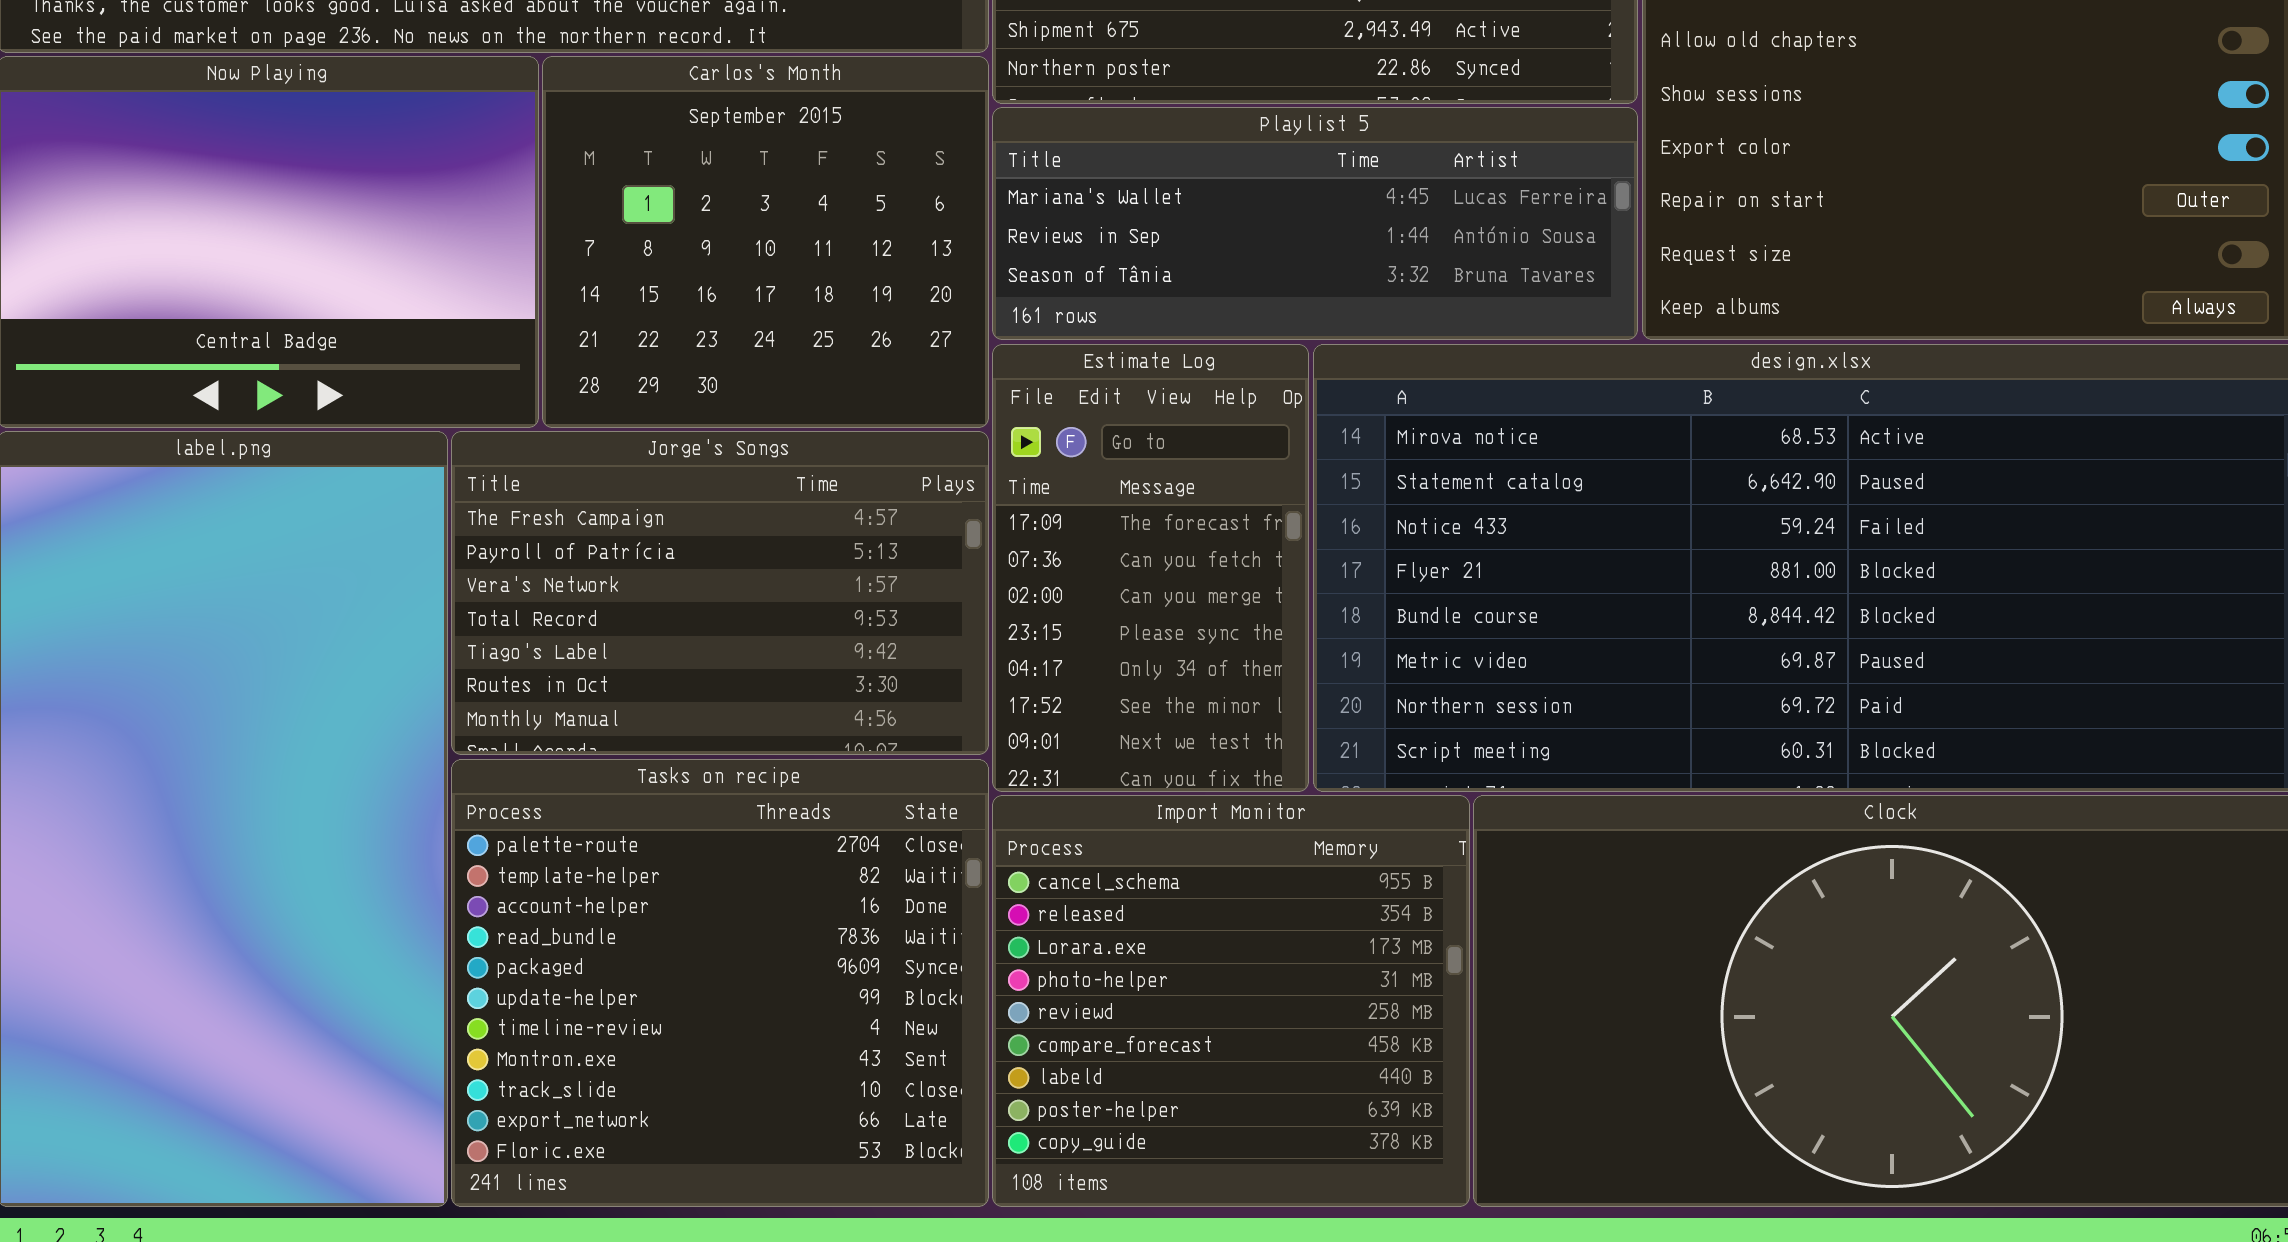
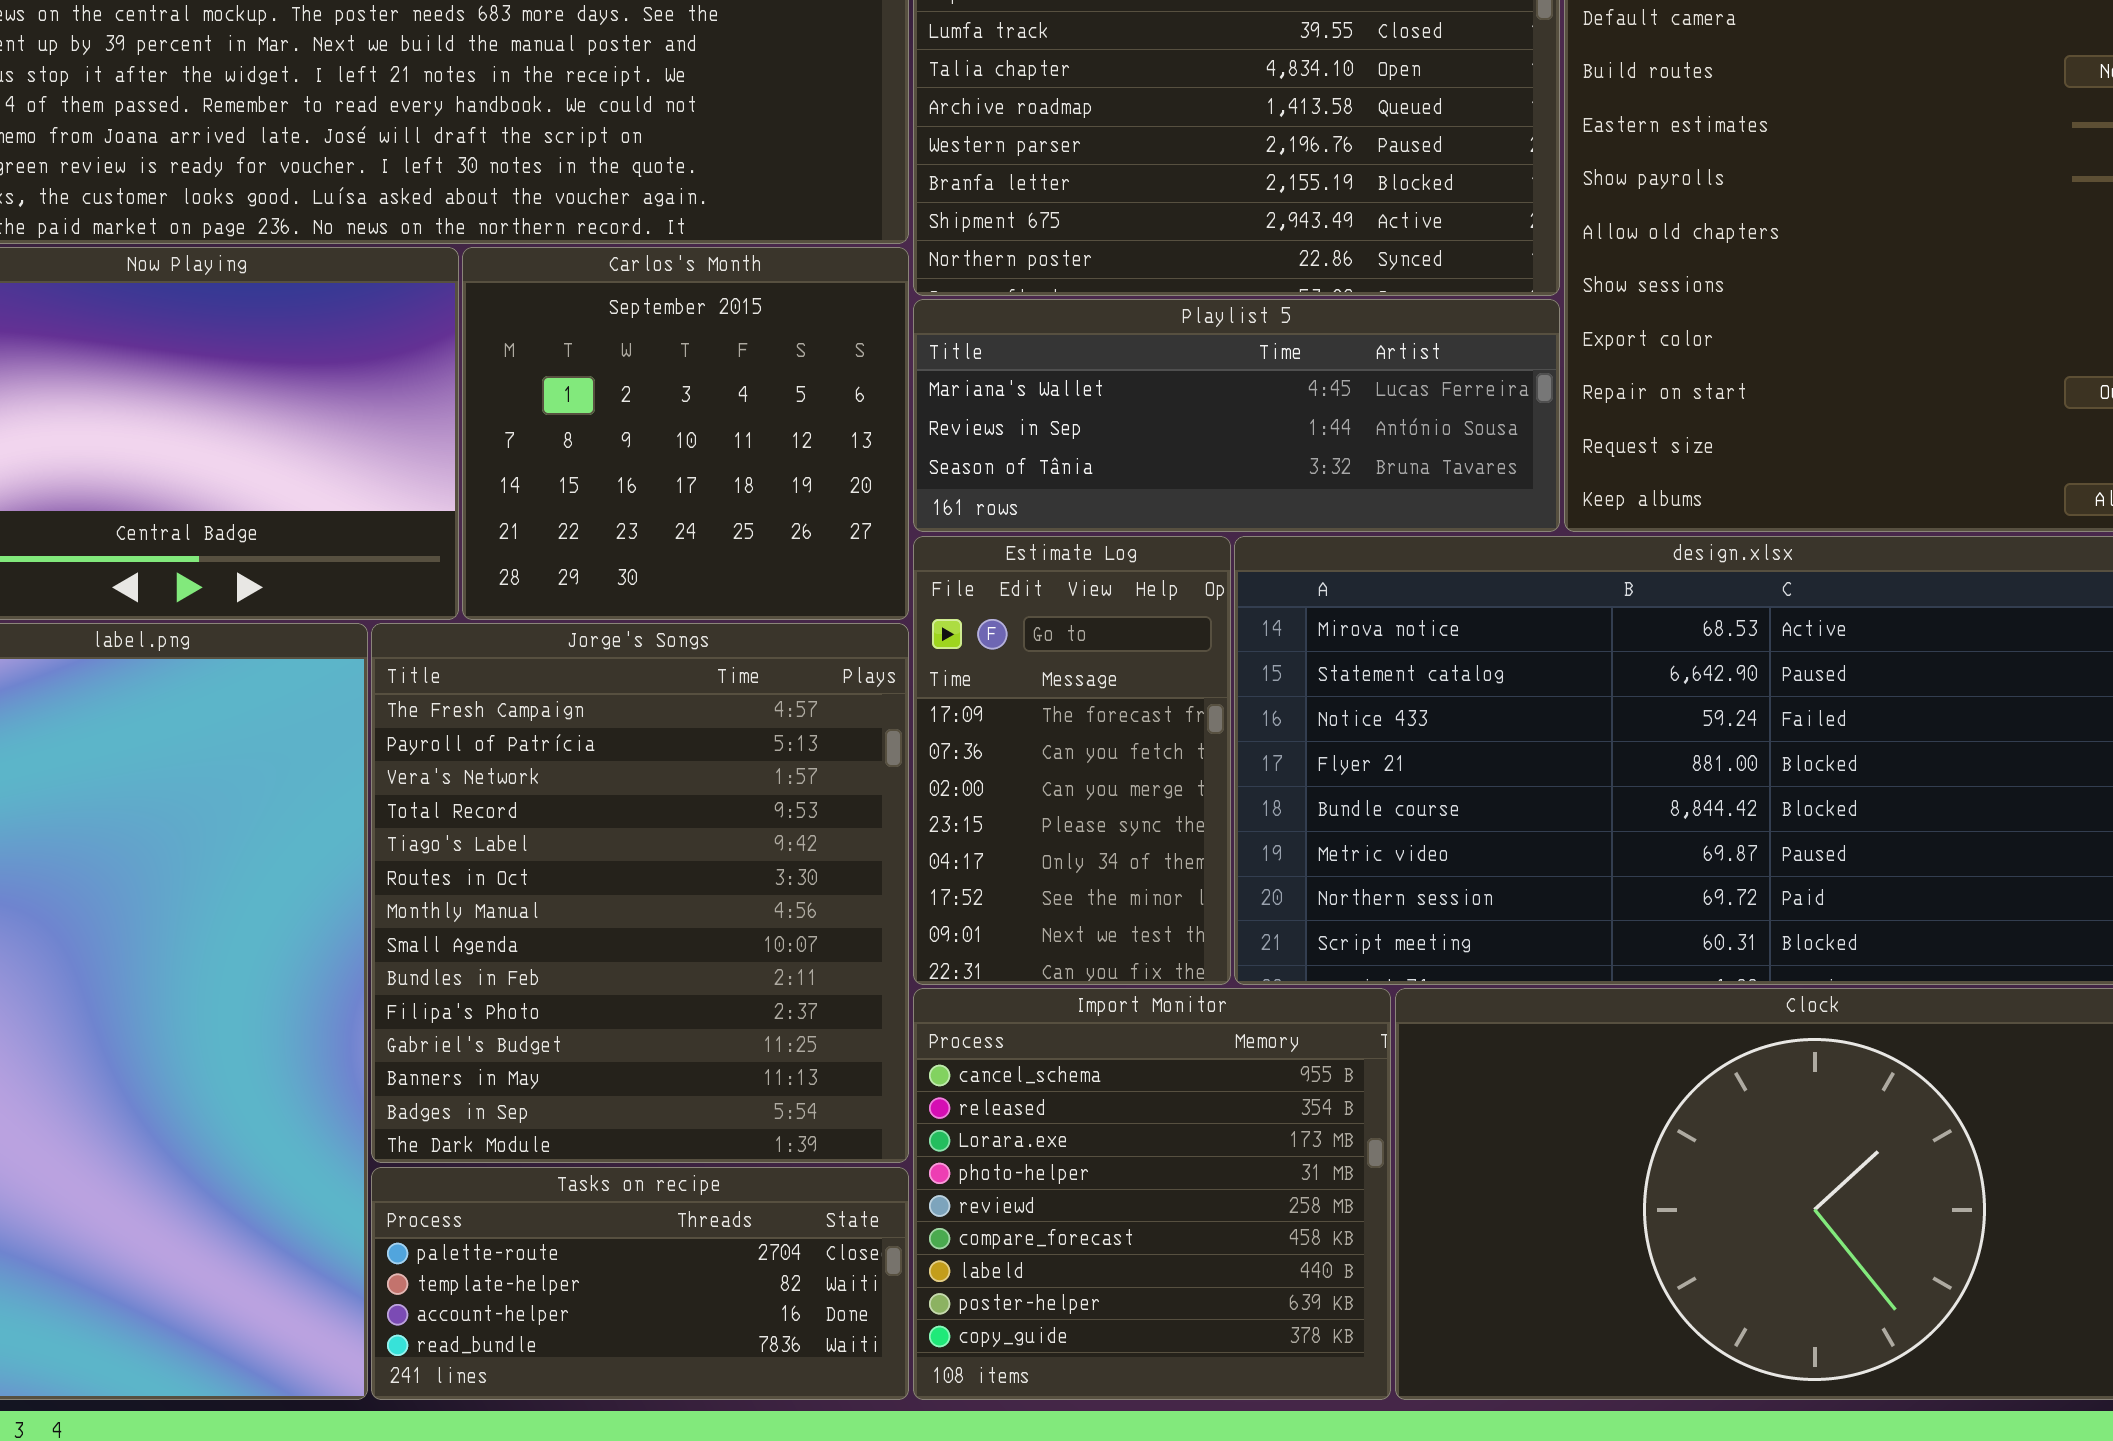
Jorge's Songs: [451,431,989,755] -> [371,623,909,1163], resized
Tasks on recipe: [451,759,989,1207] -> [371,1167,909,1400], resized

